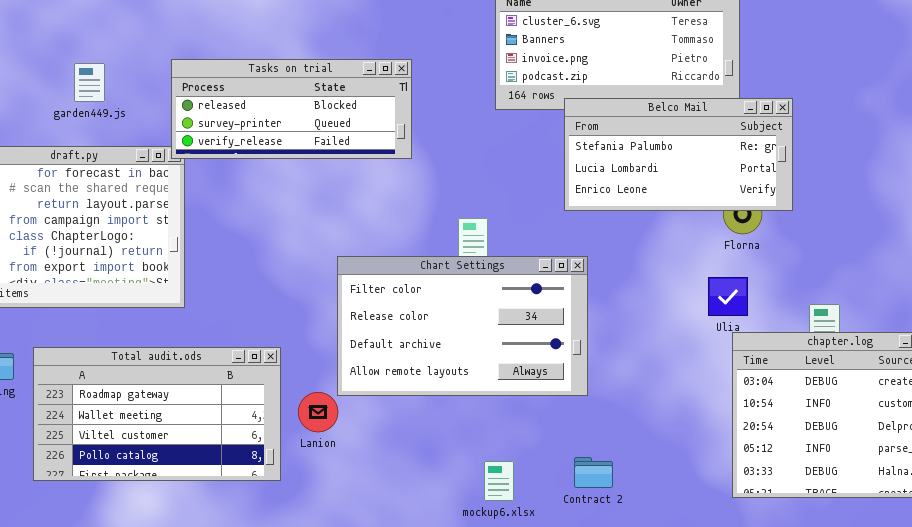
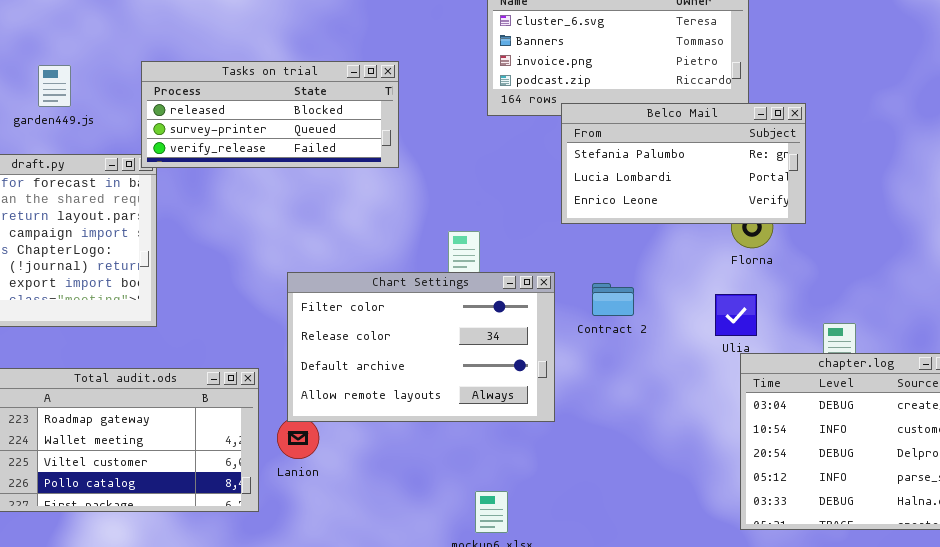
Chart Settings: [337,256,588,396] -> [287,272,555,422], moved
Contract 2: [574,457,613,488] -> [592,283,634,316], moved

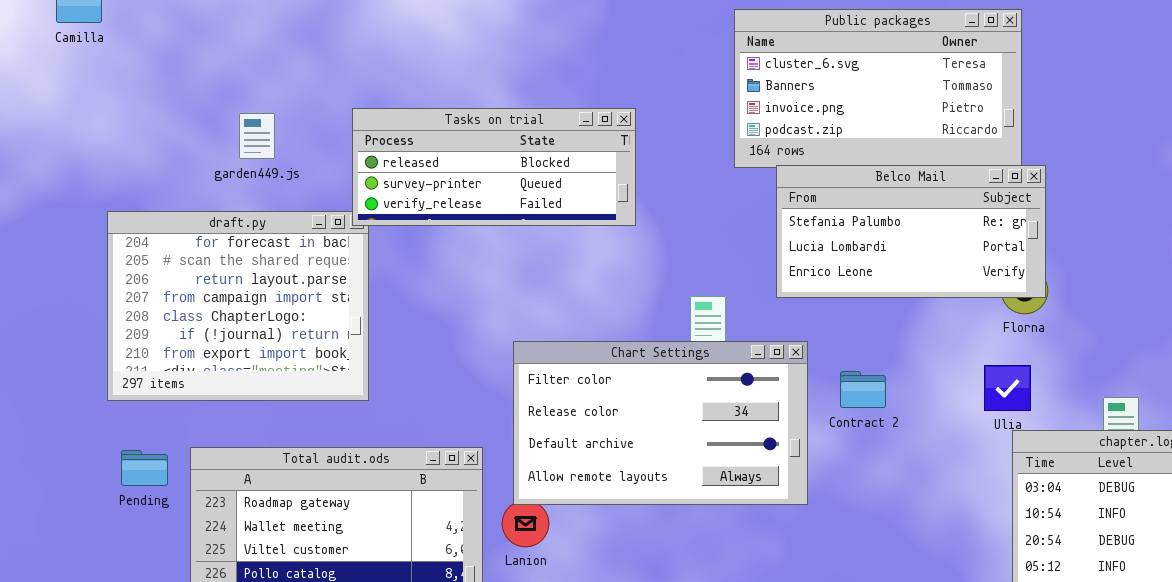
Belco Mail: [561,103,806,224] -> [776,165,1046,298], moved
Contract 2: [592,283,634,316] -> [840,371,886,408], moved

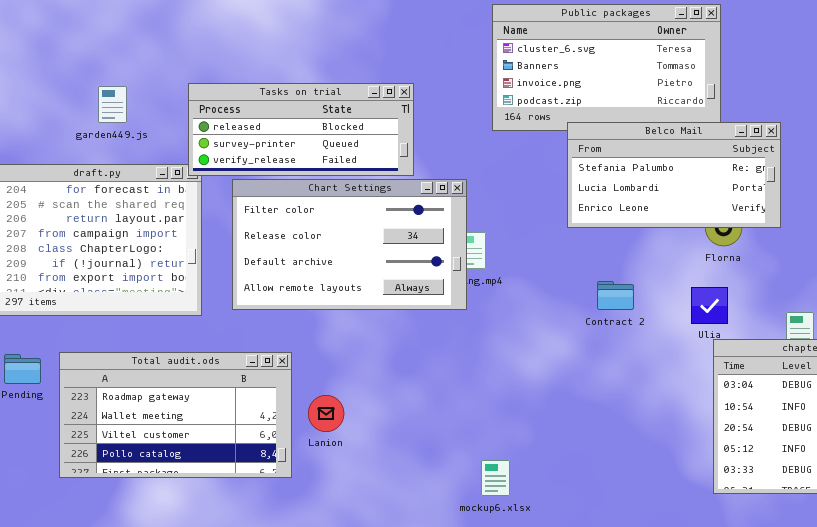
Belco Mail: [776,165,1046,298] -> [567,122,781,228], moved
Chart Settings: [513,341,808,505] -> [232,179,467,310], moved
Contract 2: [840,371,886,408] -> [597,281,634,310], moved

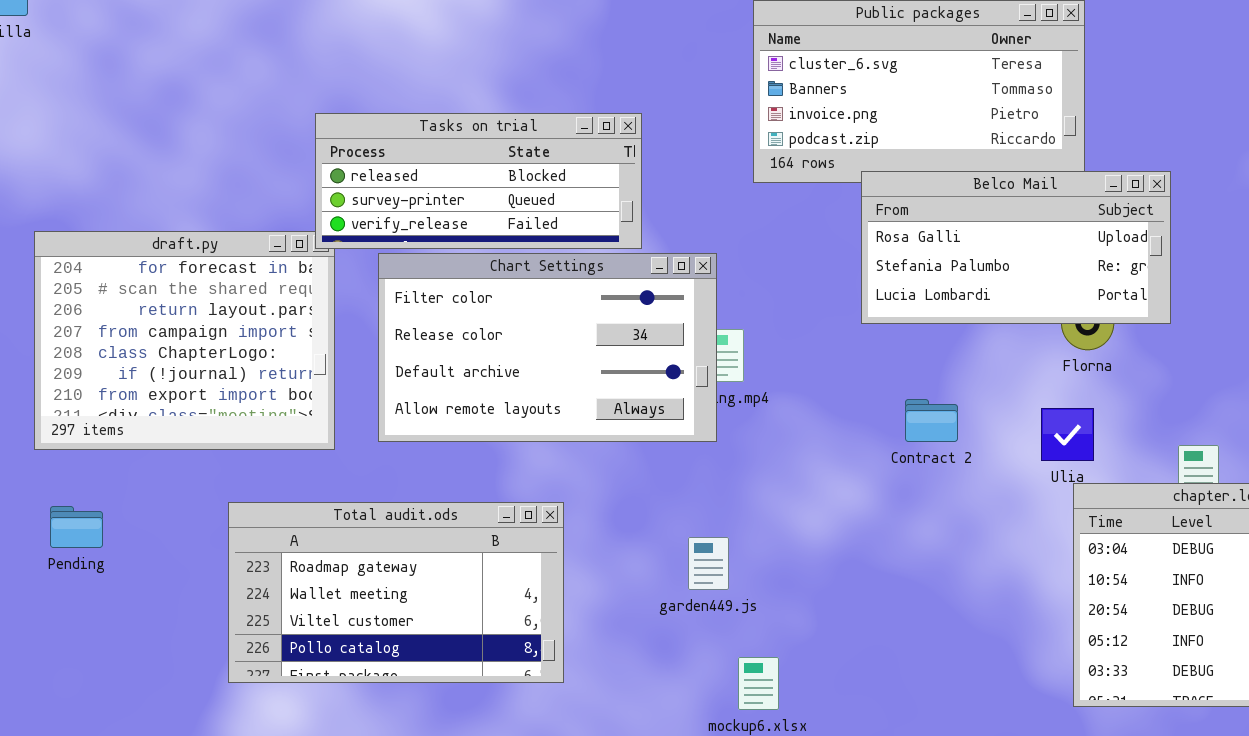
garden449.js: [98,86,127,123] -> [688,537,729,590], moved
Belco Mail: [567,122,781,228] -> [861,171,1171,324], scrolled up 1 row
Total audit.ods: [59,352,292,478] -> [228,502,564,683], moved

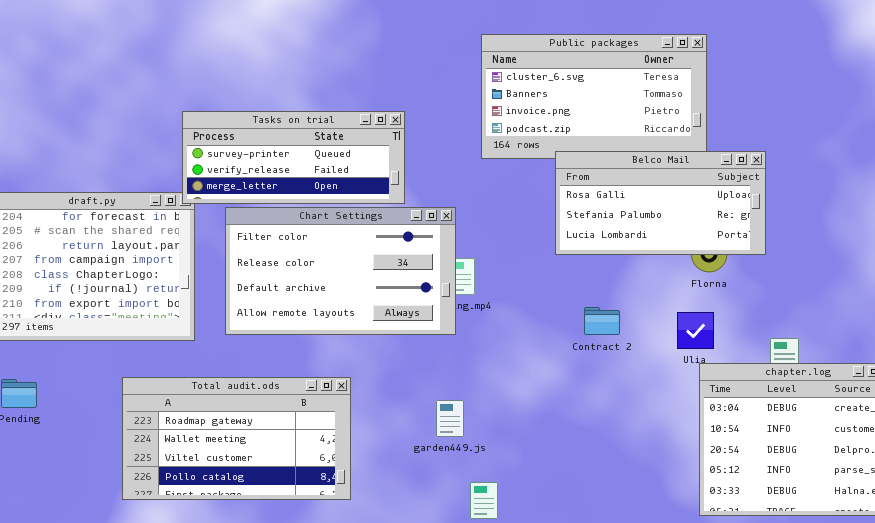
Tasks on trial: [315,113,642,249] -> [182,111,405,204], scrolled down 1 row

